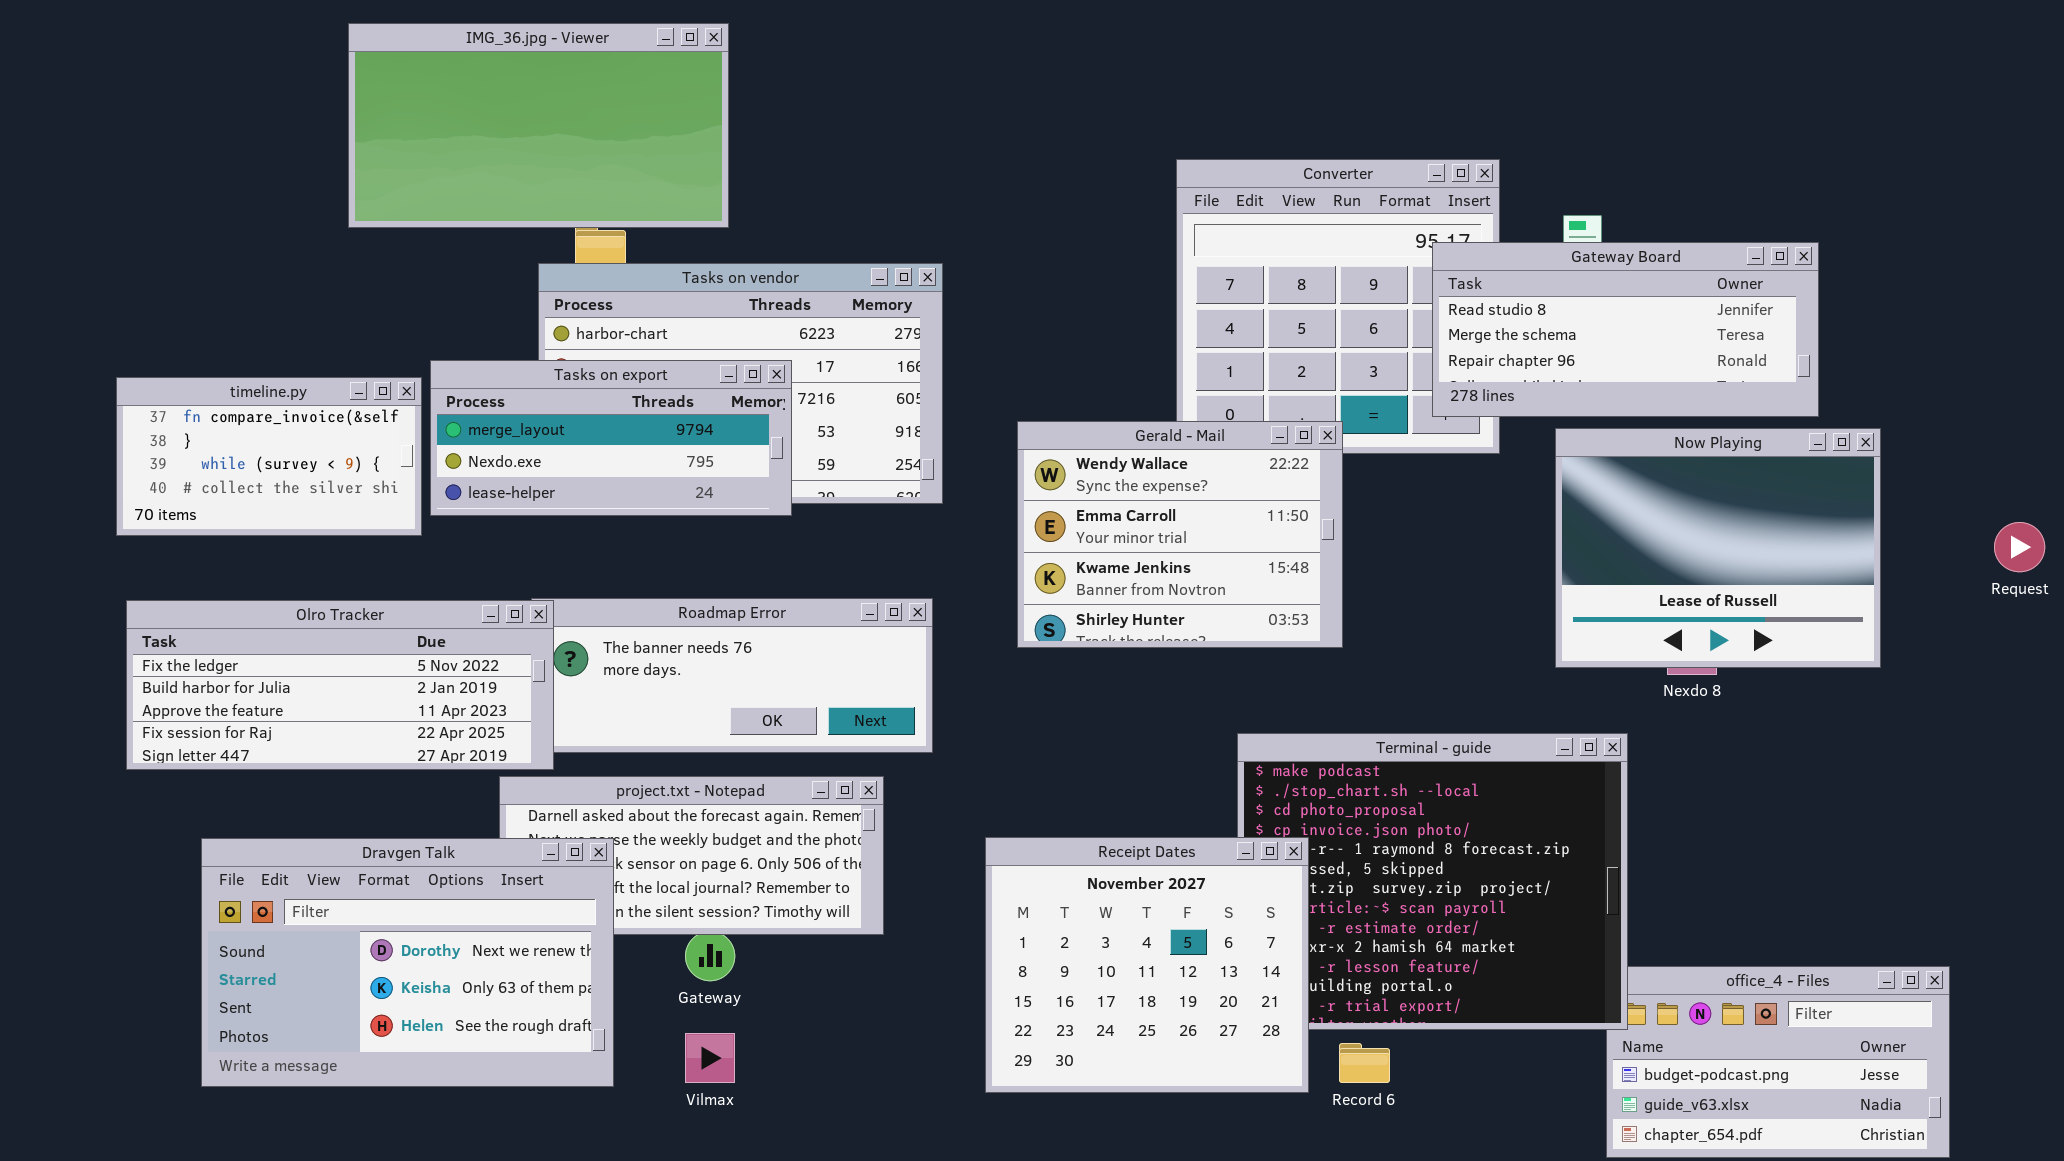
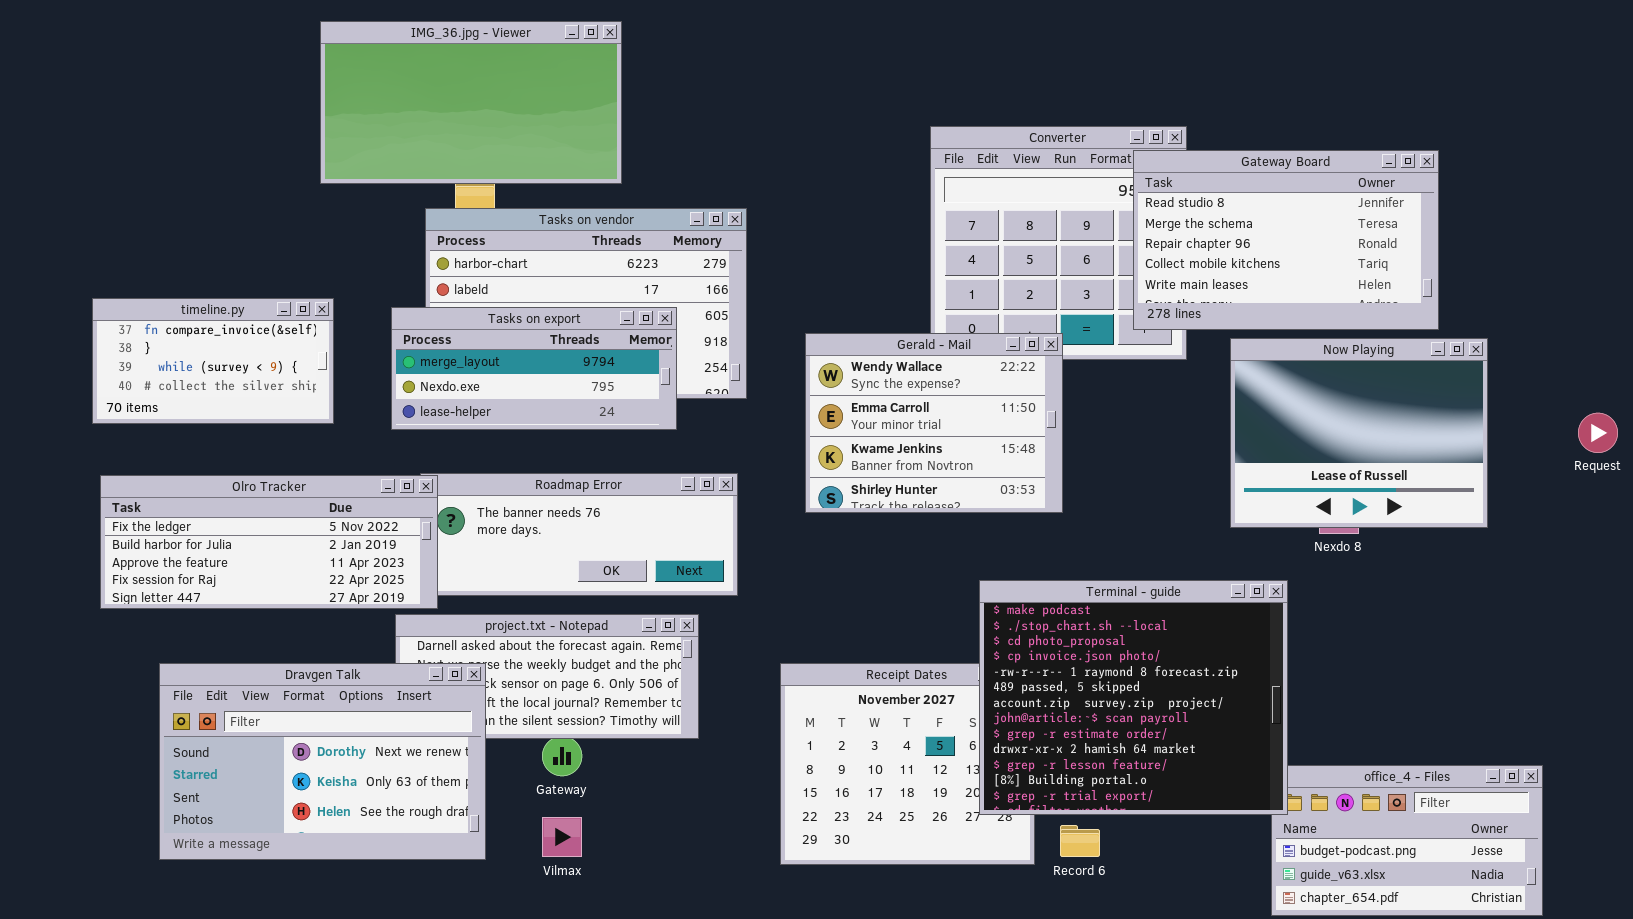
IMG_36.jpg - Viewer: [348,23,729,228] -> [320,21,622,184], moved
Gateway Board: [1432,242,1819,417] -> [1133,150,1439,330], resized
Tasks on export: [430,360,792,516] -> [391,307,677,430], moved
Terminal - guide: [1237,733,1628,1030] -> [979,580,1288,815], raised

